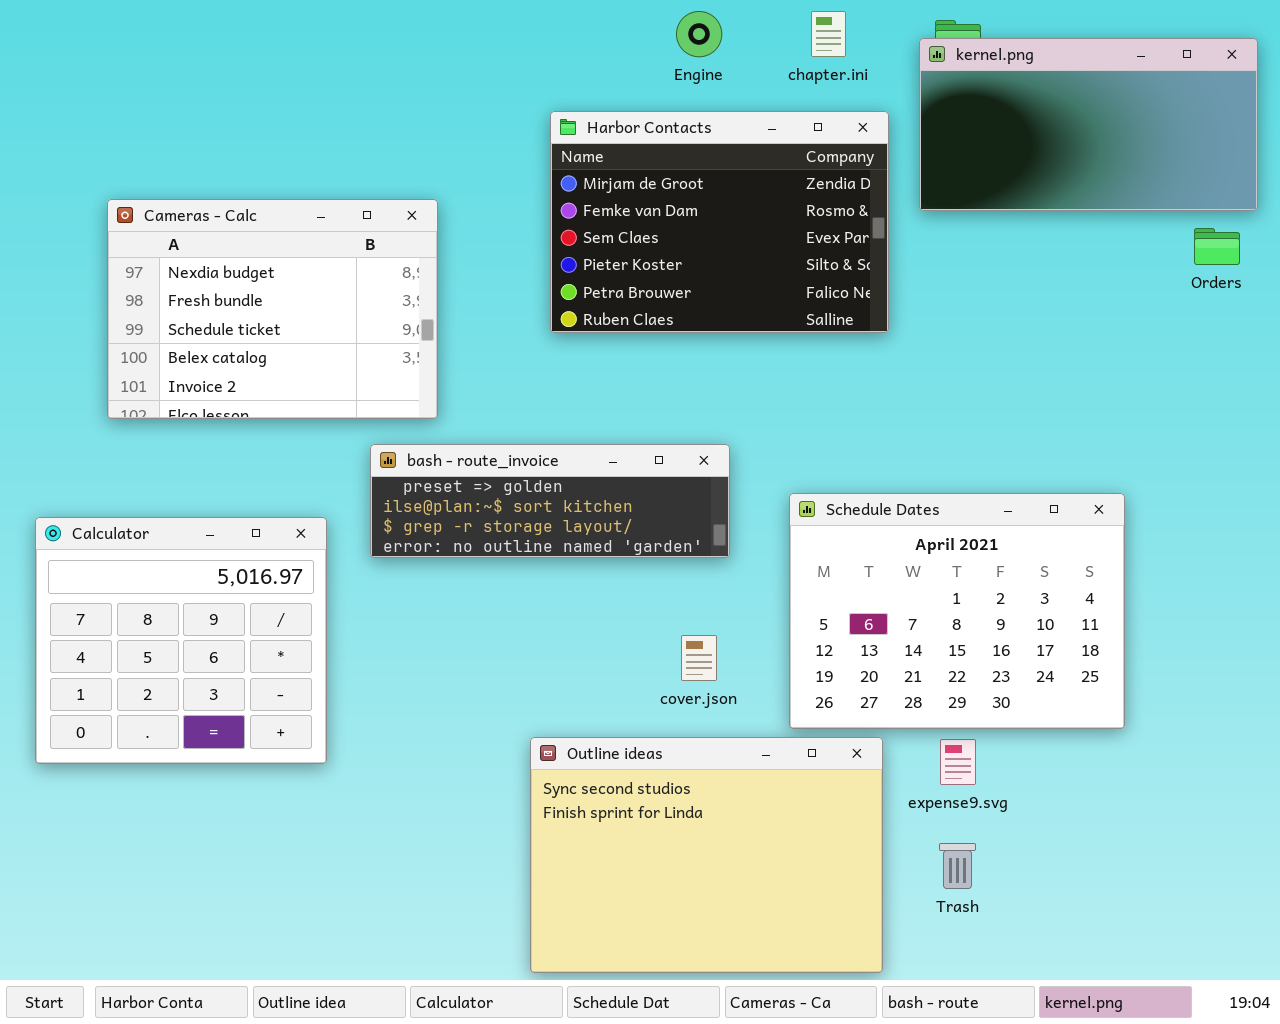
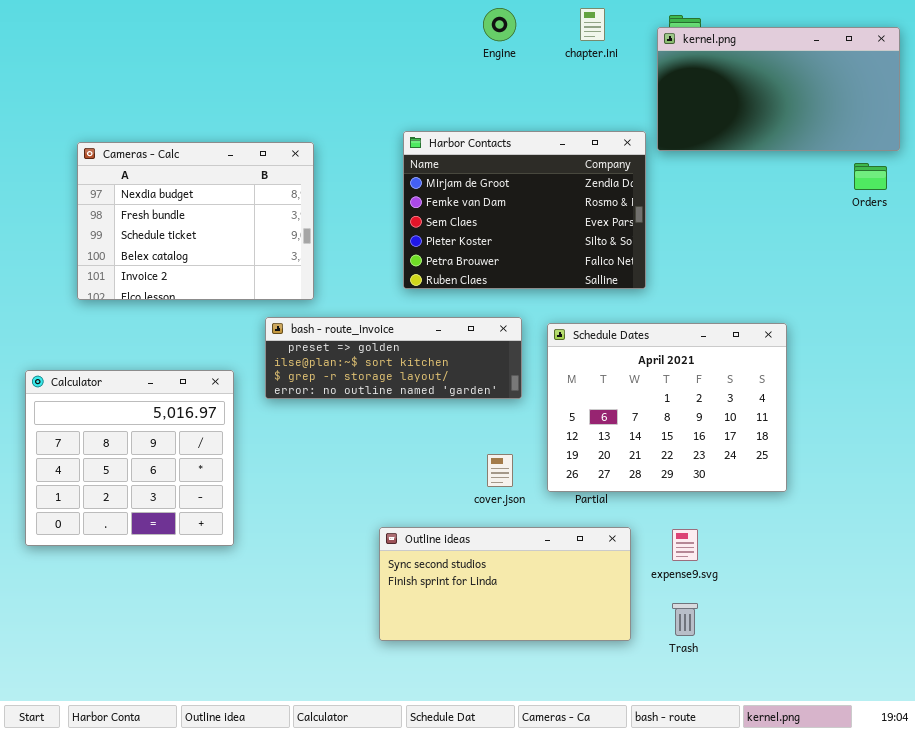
Harbor Contacts: [550,111,889,333] -> [403,131,646,289], moved
Schedule Dates: [789,493,1125,729] -> [547,323,787,492], moved
Outline ideas: [530,737,883,973] -> [379,527,631,641], resized

